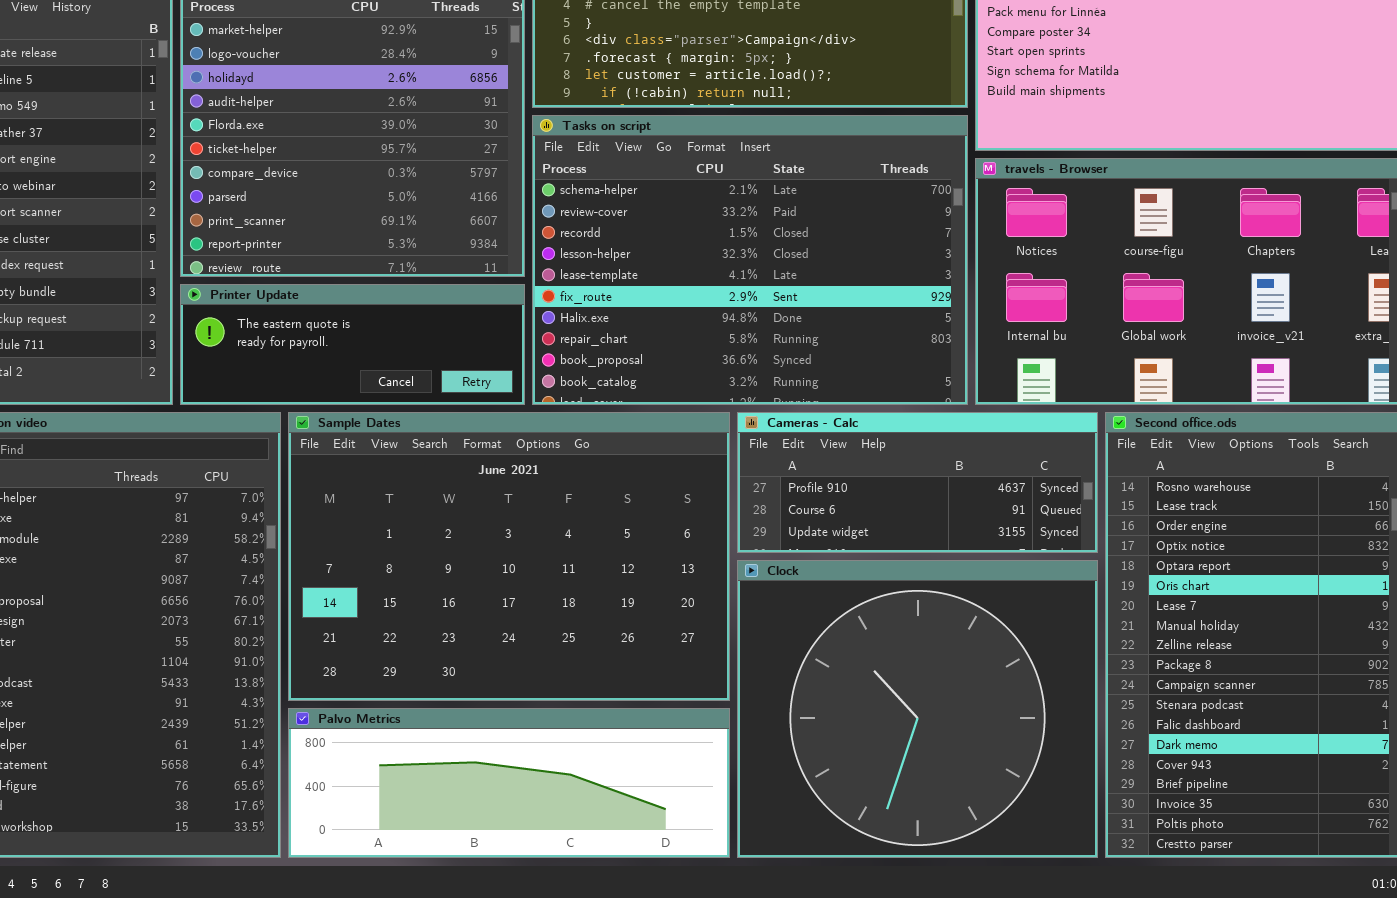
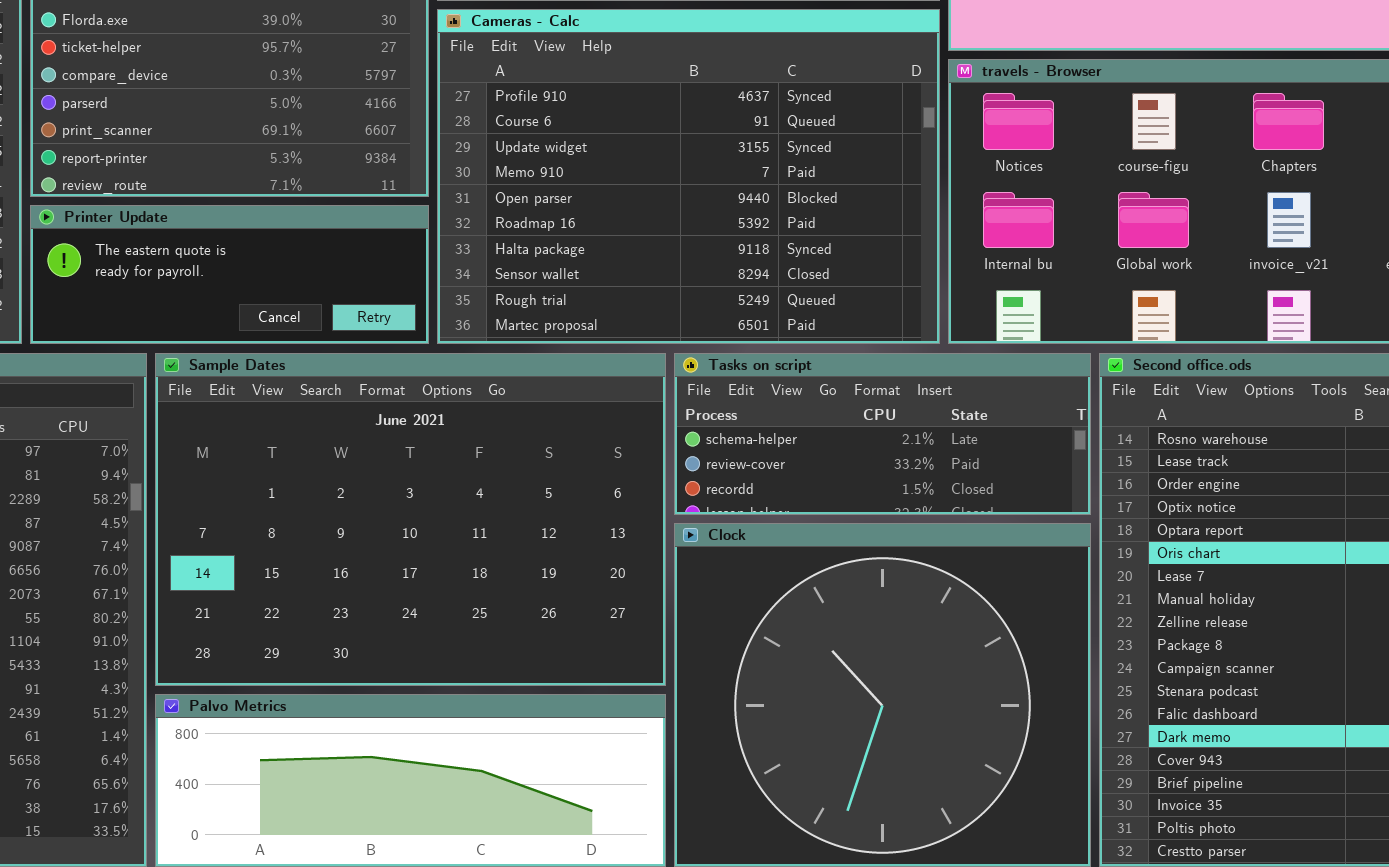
Tasks on script: [532,115,968,405] -> [674,353,1091,515], moved, resized
Cameras - Calc: [737,412,1098,553] -> [437,9,940,344], moved, resized

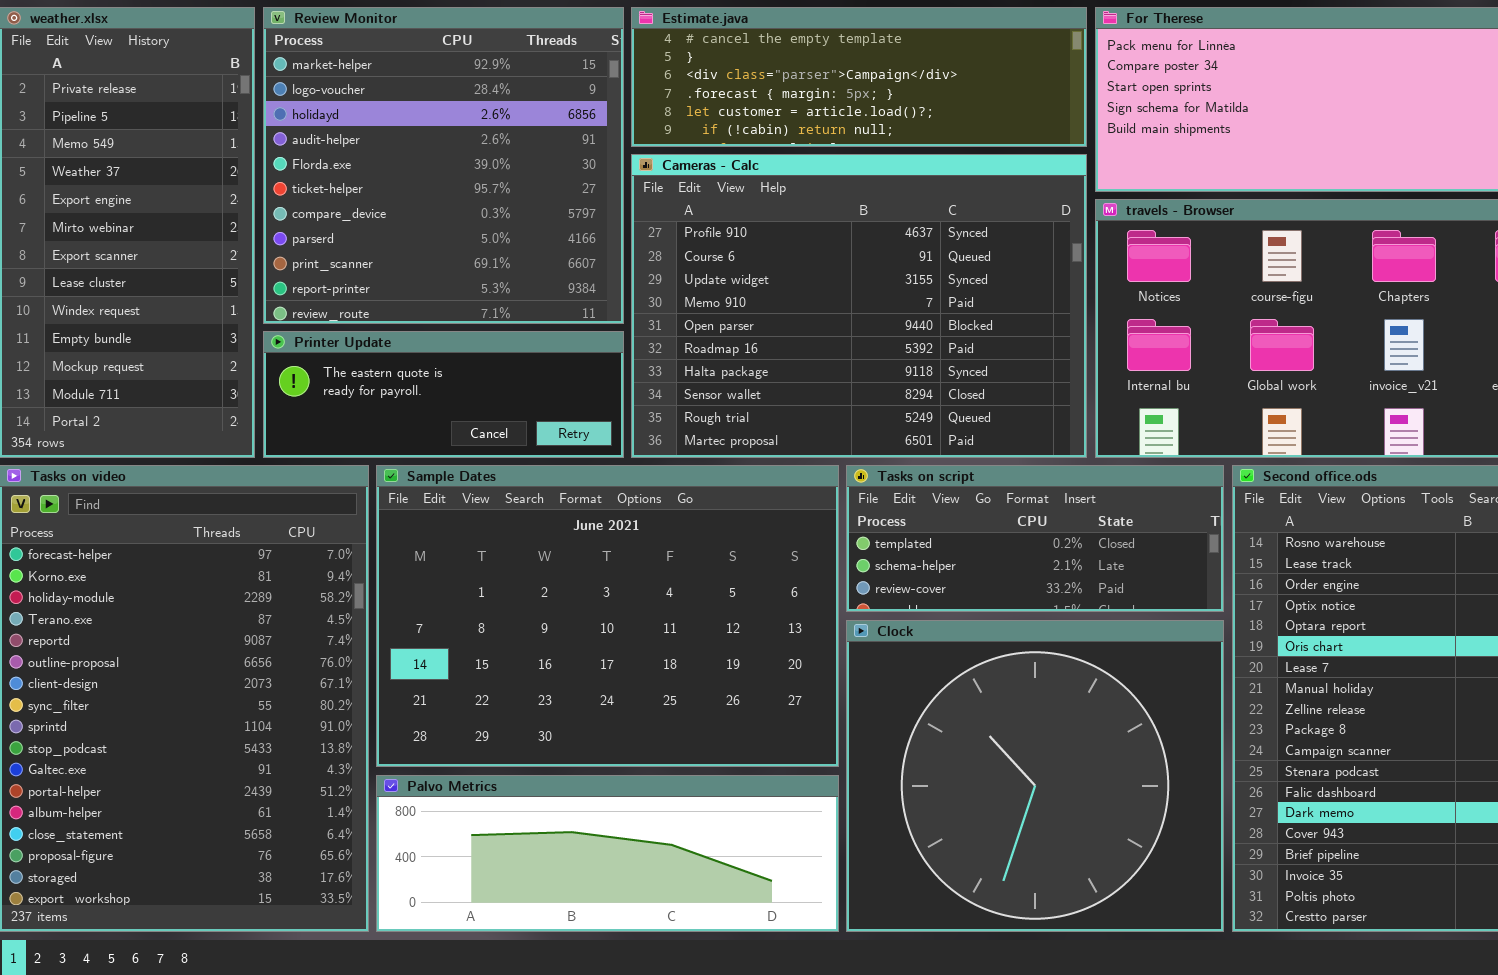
Tasks on script: [674,353,1091,515] -> [846,465,1224,612], scrolled up 1 row

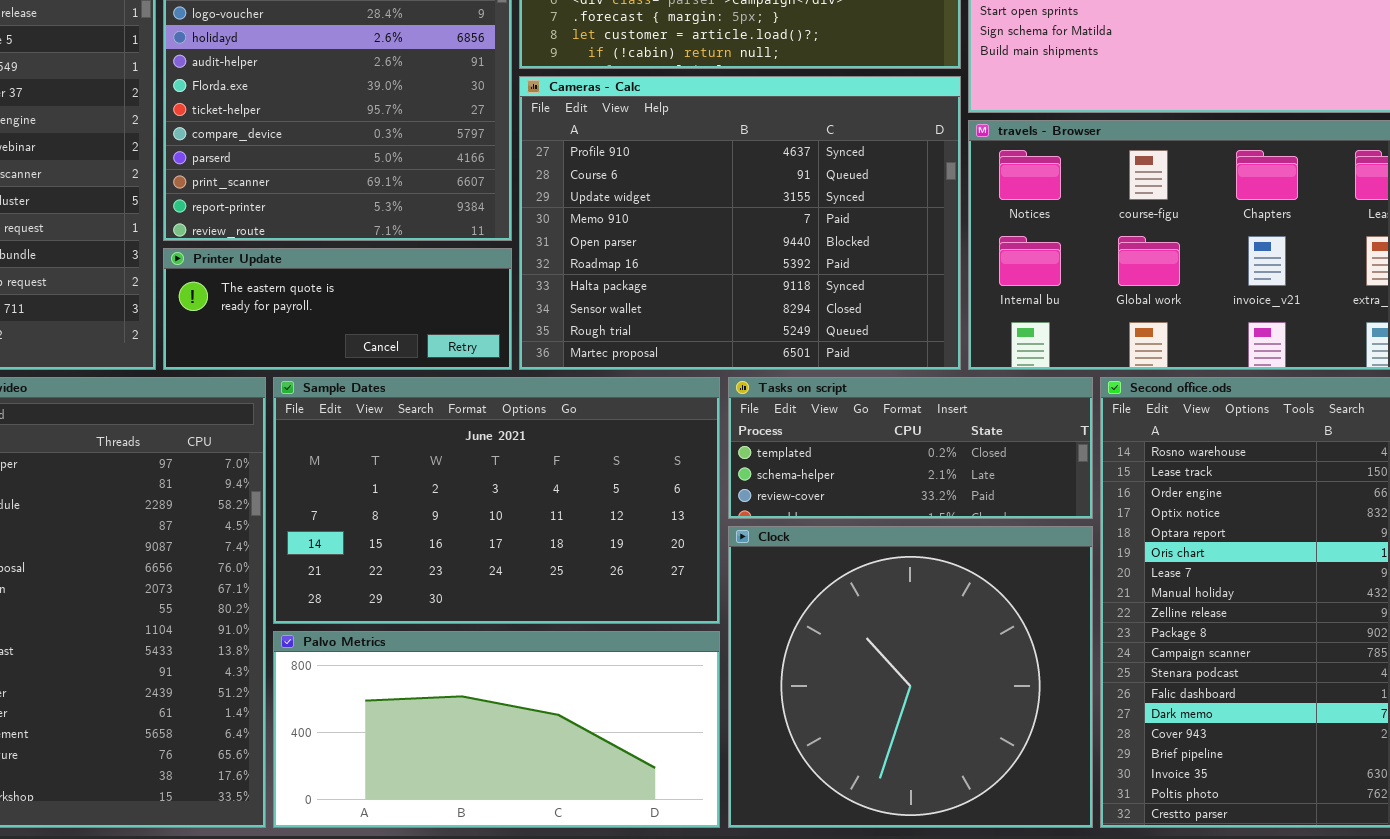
Sample Dates: [376,465,839,767] -> [273,377,720,624], resized
Palvo Metrics: [376,775,839,932] -> [273,631,720,828], resized

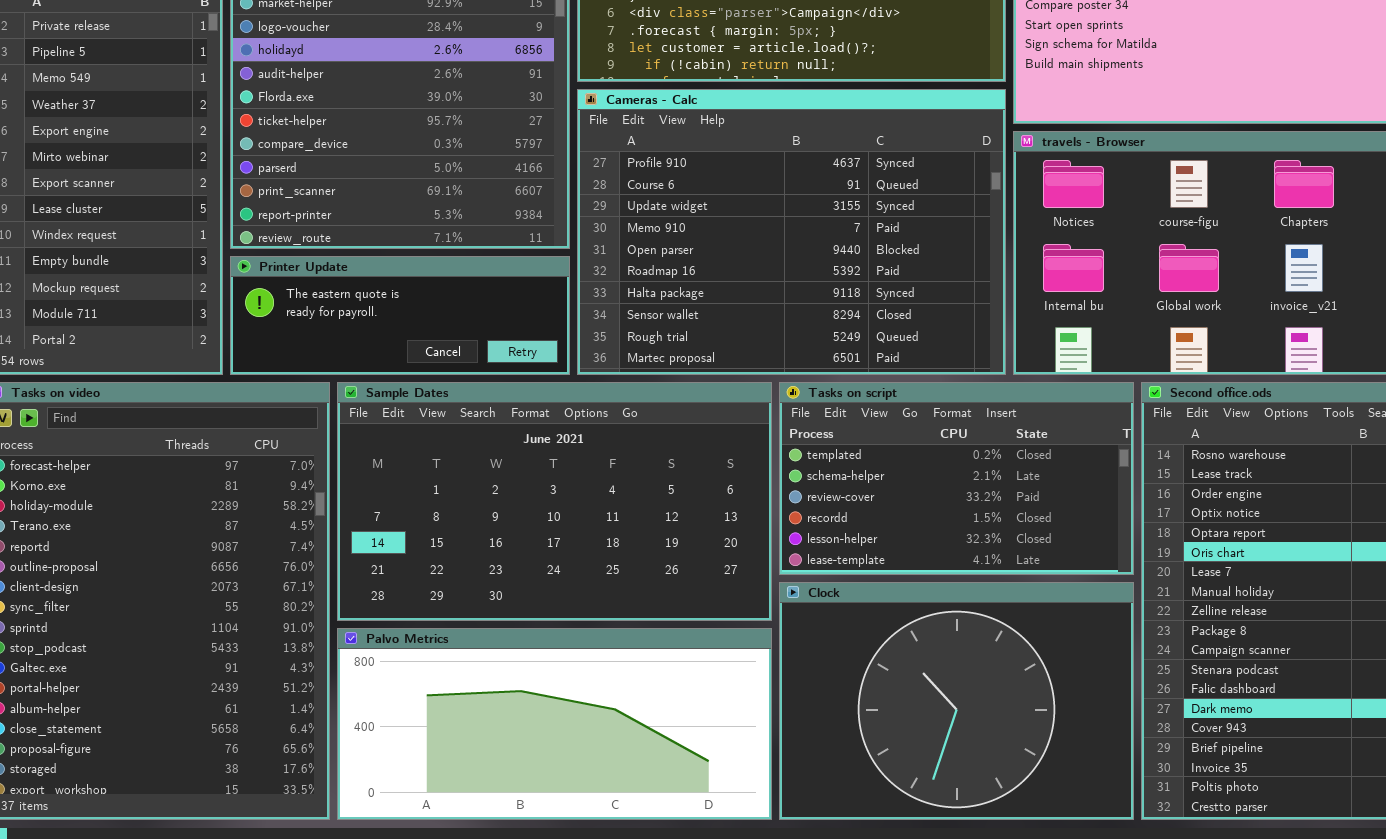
Tasks on script: [728,377,1093,519] -> [779,382,1134,575], resized
Clock: [728,526,1093,828] -> [779,582,1134,820], resized

